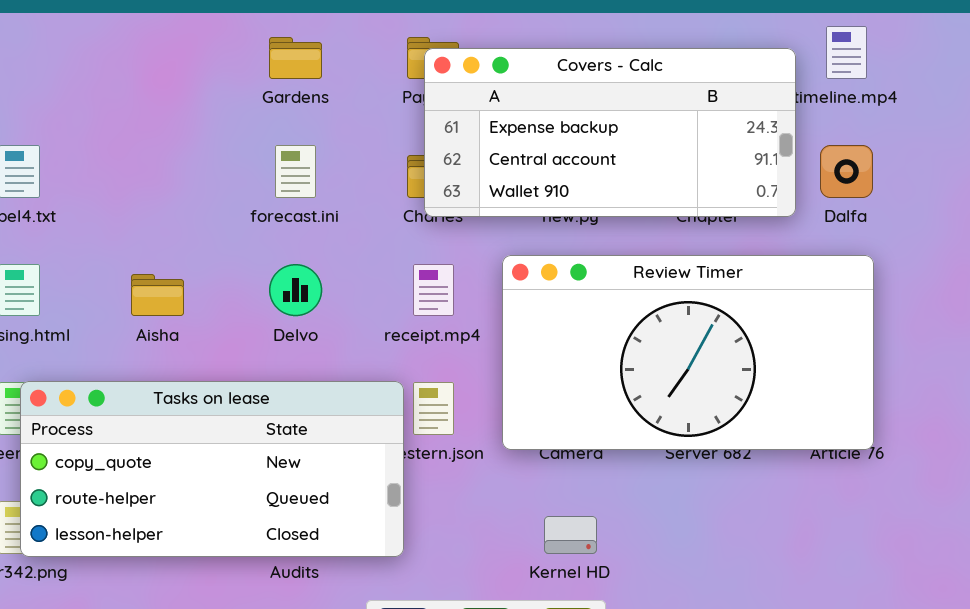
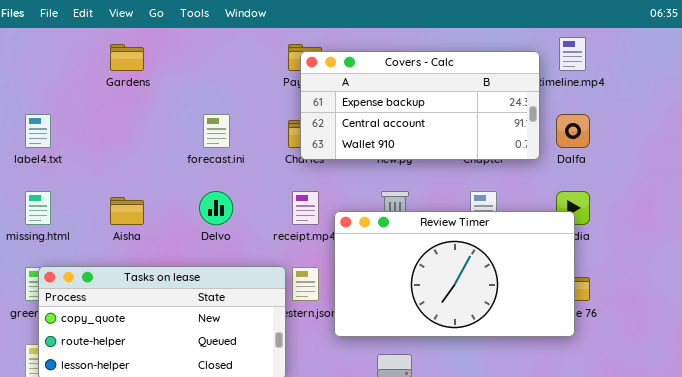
Gardens: [269,37,322,79] -> [110,44,144,71], moved
Review Timer: [502,255,874,450] -> [334,211,575,337], moved

